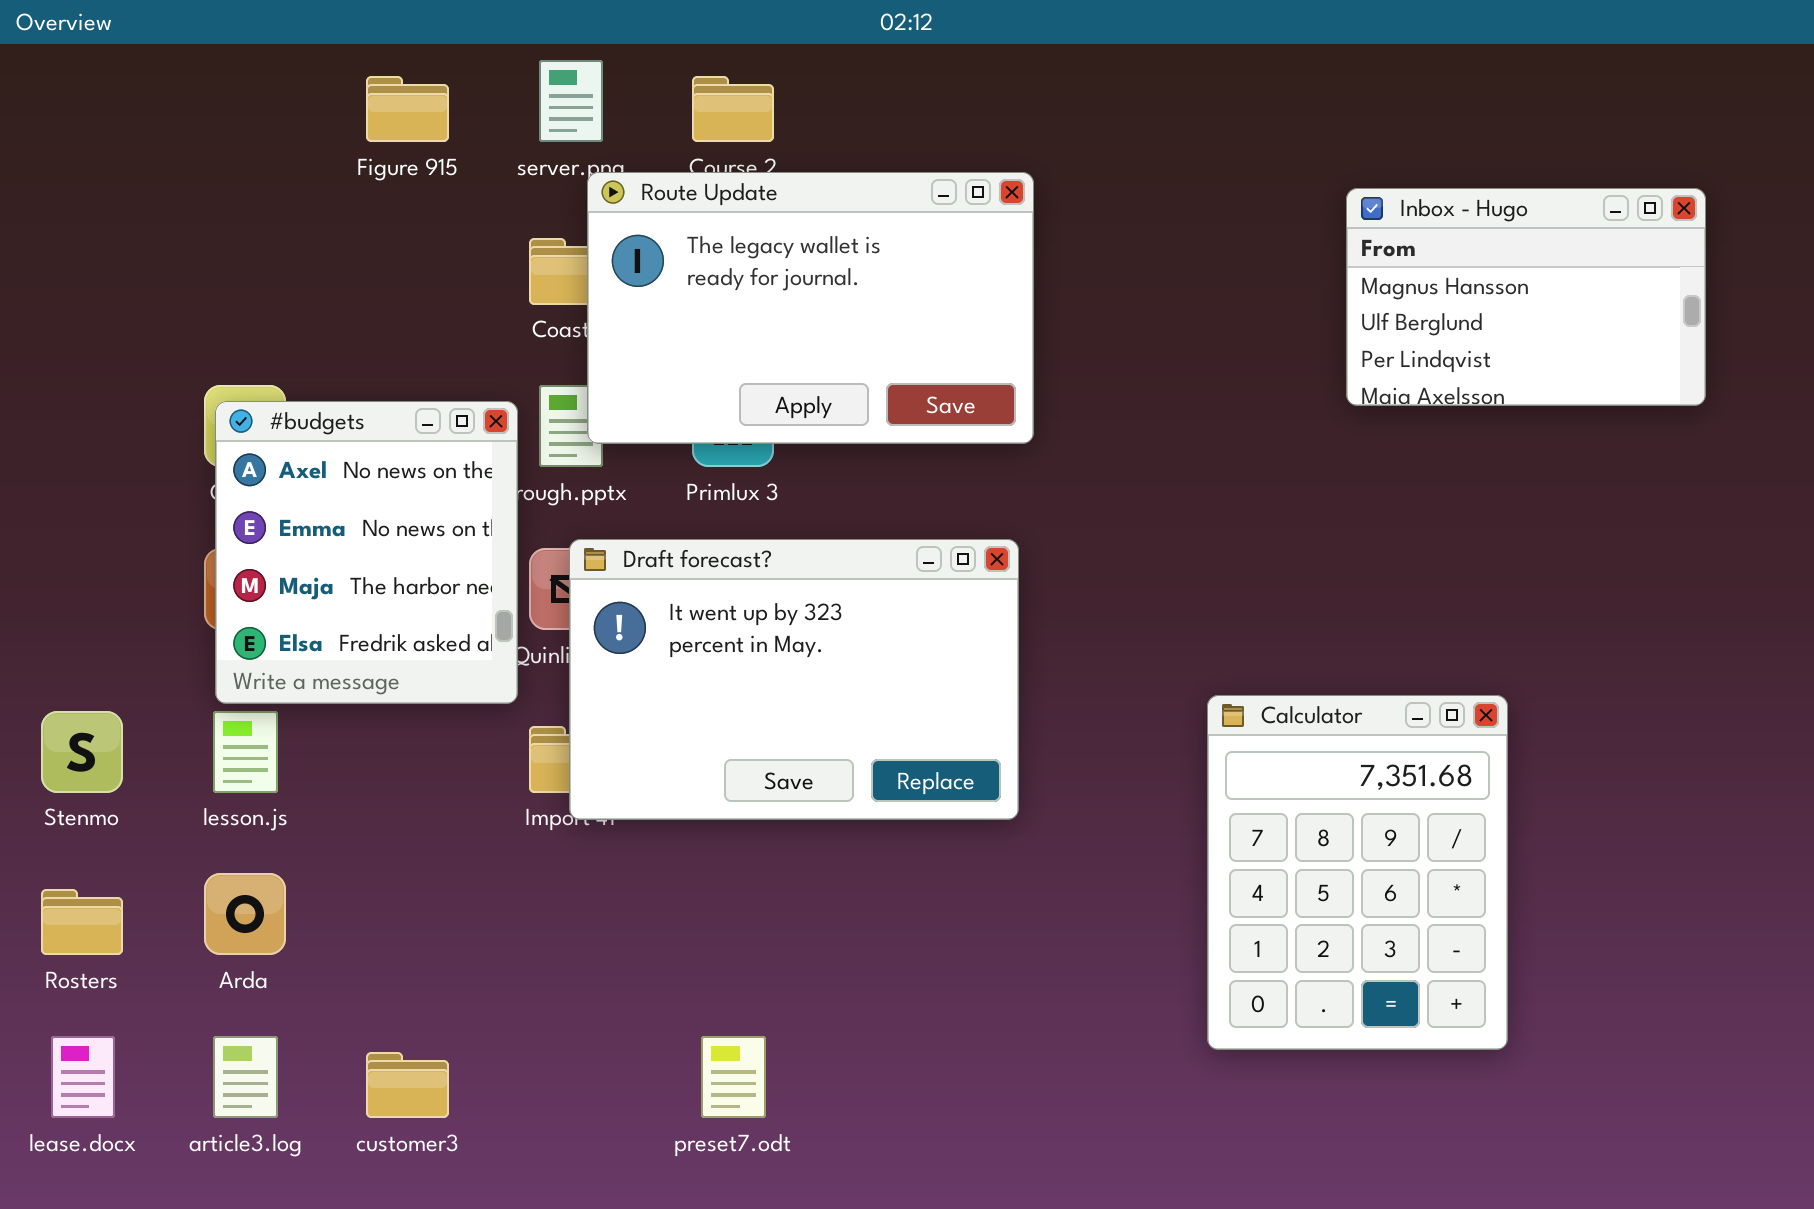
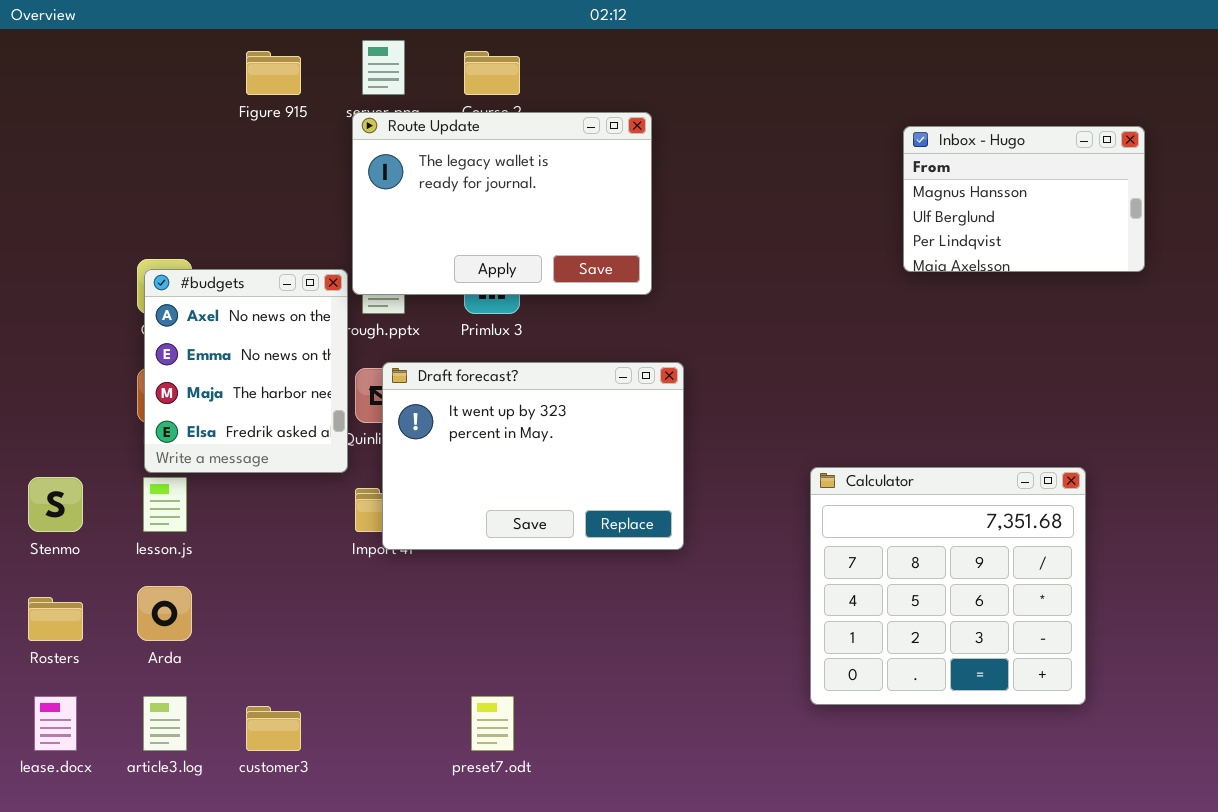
Route Update: [587,172,1034,444] -> [352,112,652,295], moved
Calculator: [1207,695,1508,1050] -> [810,467,1086,705], resized

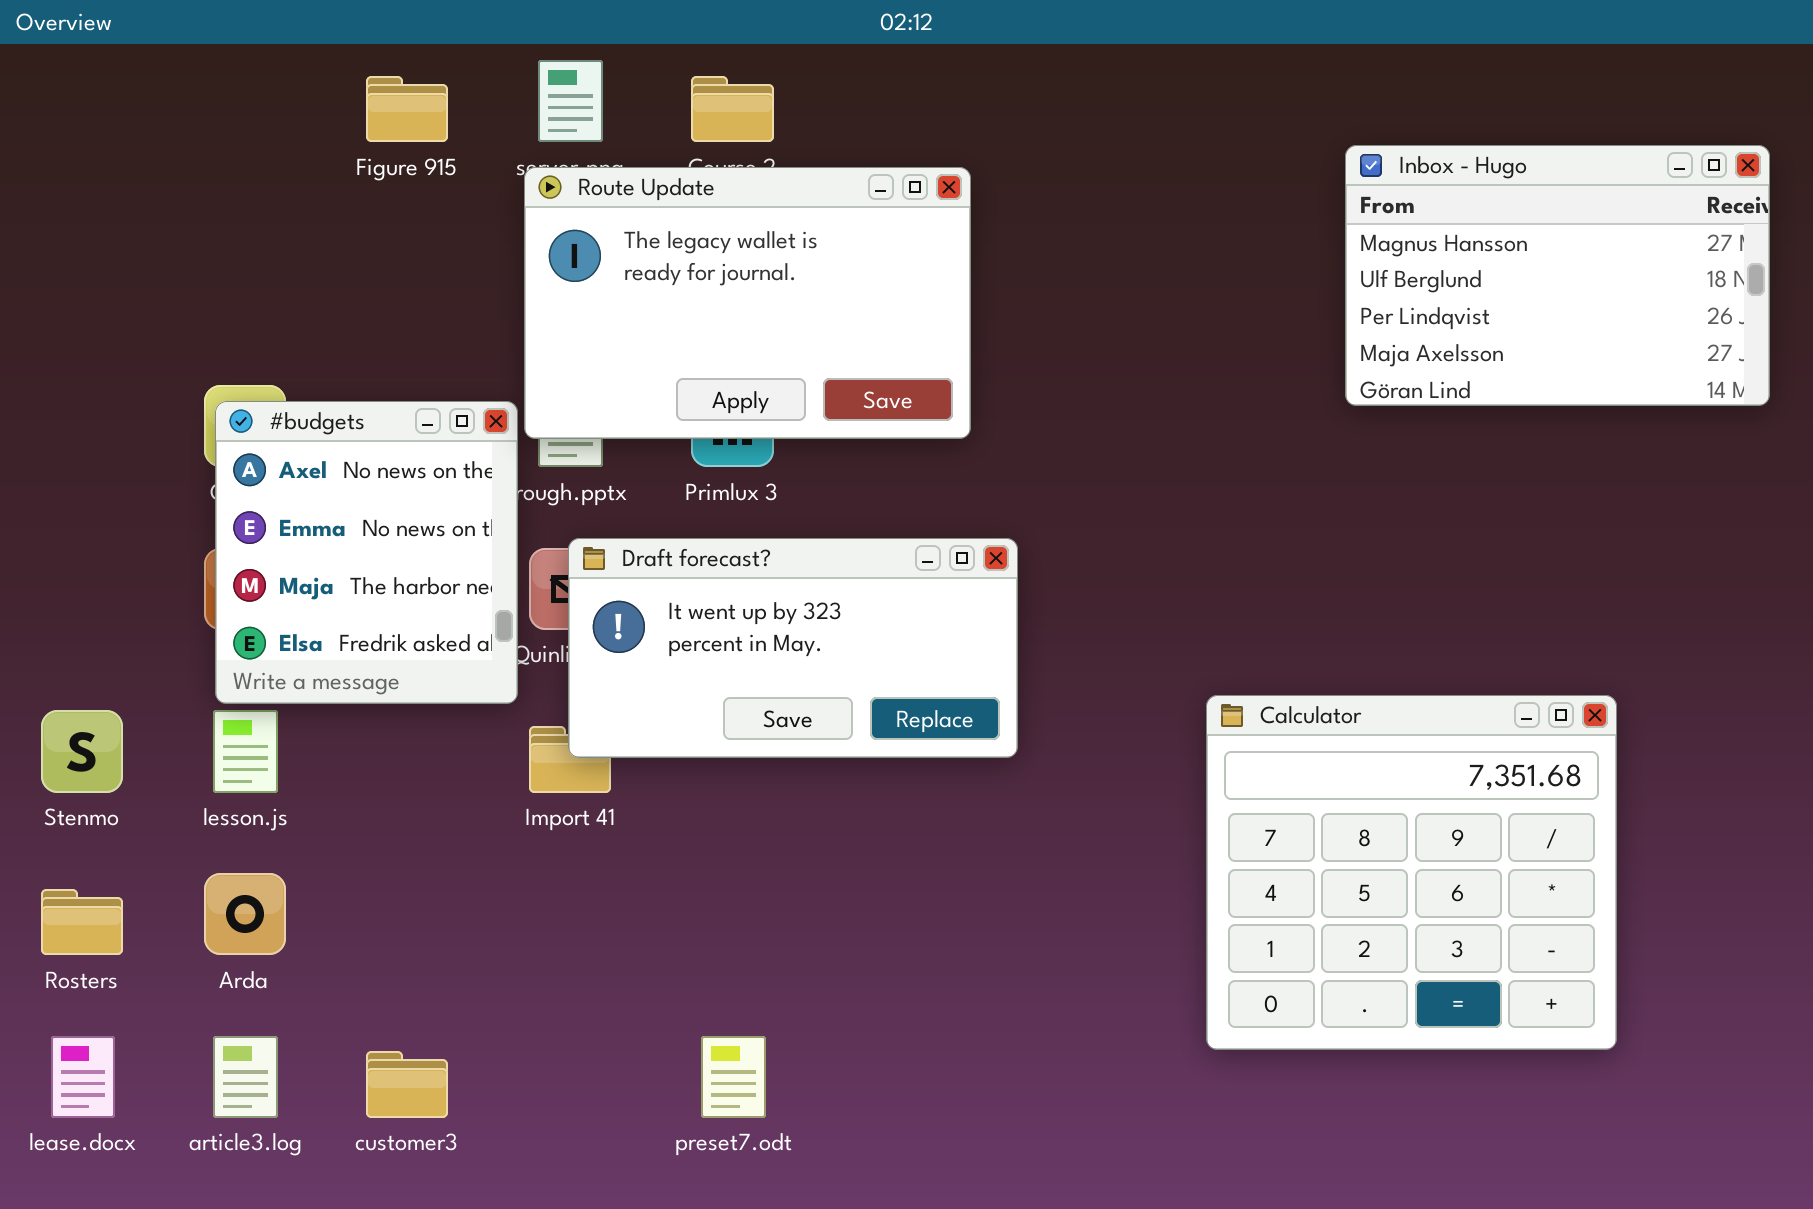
Inbox - Hugo: [903,126,1145,272] -> [1345,145,1770,406], resized
Draft forecast?: [382,362,684,550] -> [568,538,1018,758], resized

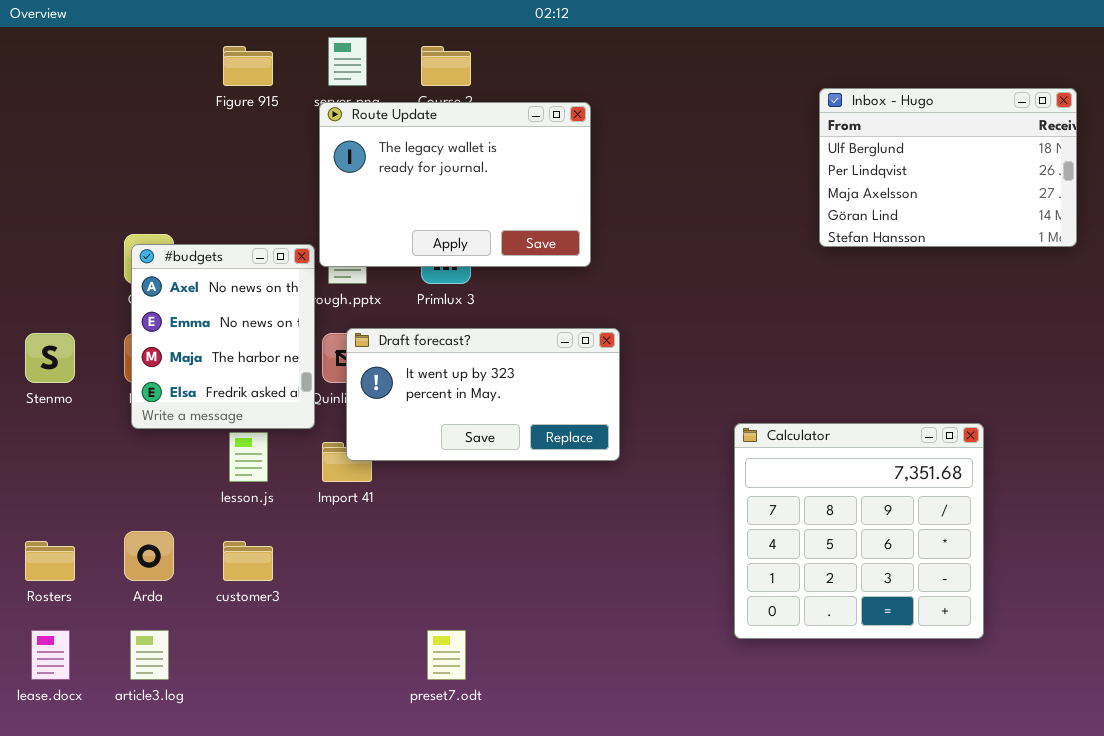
Inbox - Hugo: [1345,145,1770,406] -> [819,88,1077,247], scrolled down 1 row
Stenmo: [41,710,123,793] -> [25,333,75,383], moved
lesson.js: [213,710,278,793] -> [229,432,268,482], moved
customer3: [366,1051,448,1118] -> [223,541,273,581], moved

